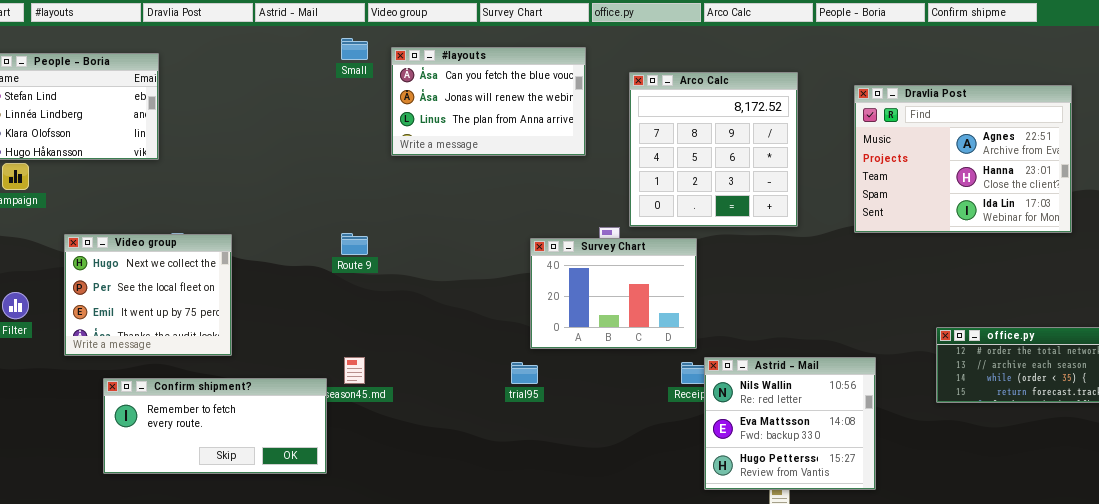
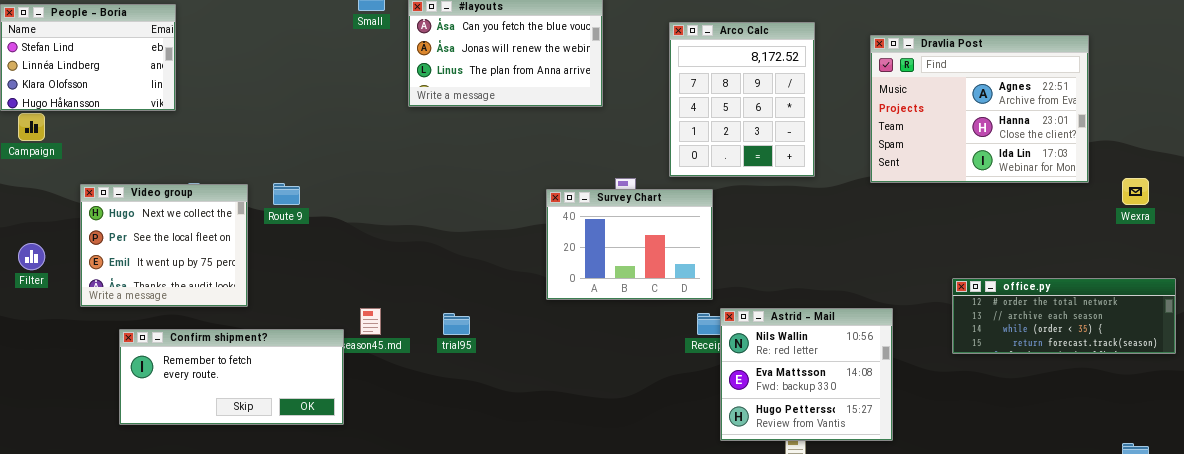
Arco Calc: [629,72,798,227] -> [669,22,815,177], resized
Route 9: [341,233,368,255] -> [273,183,300,205], moved
trial95: [511,362,538,384] -> [443,313,470,335], moved

